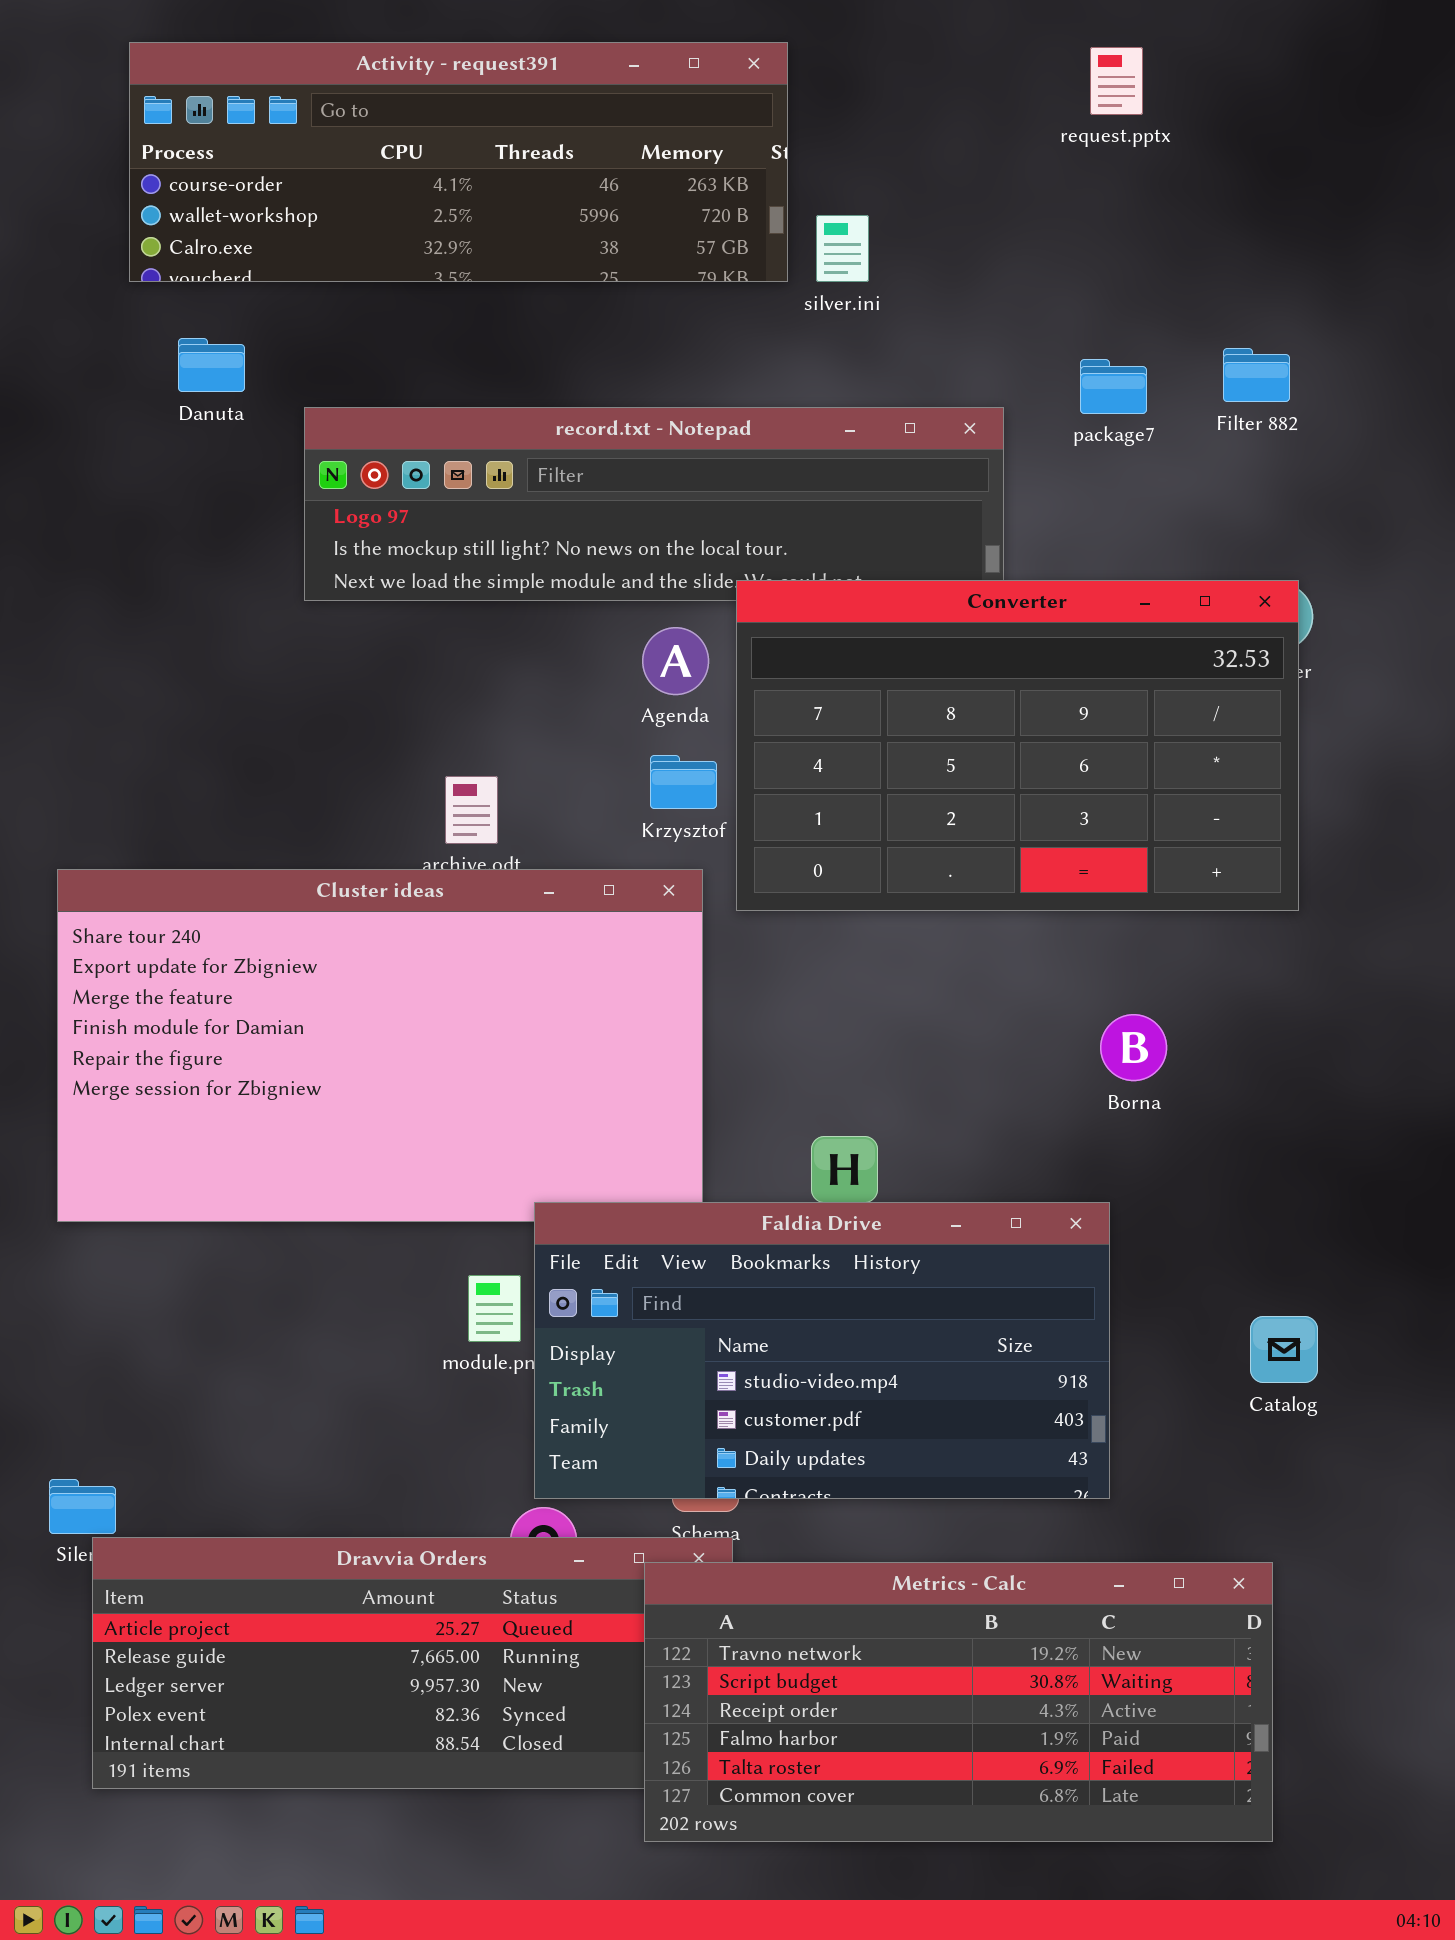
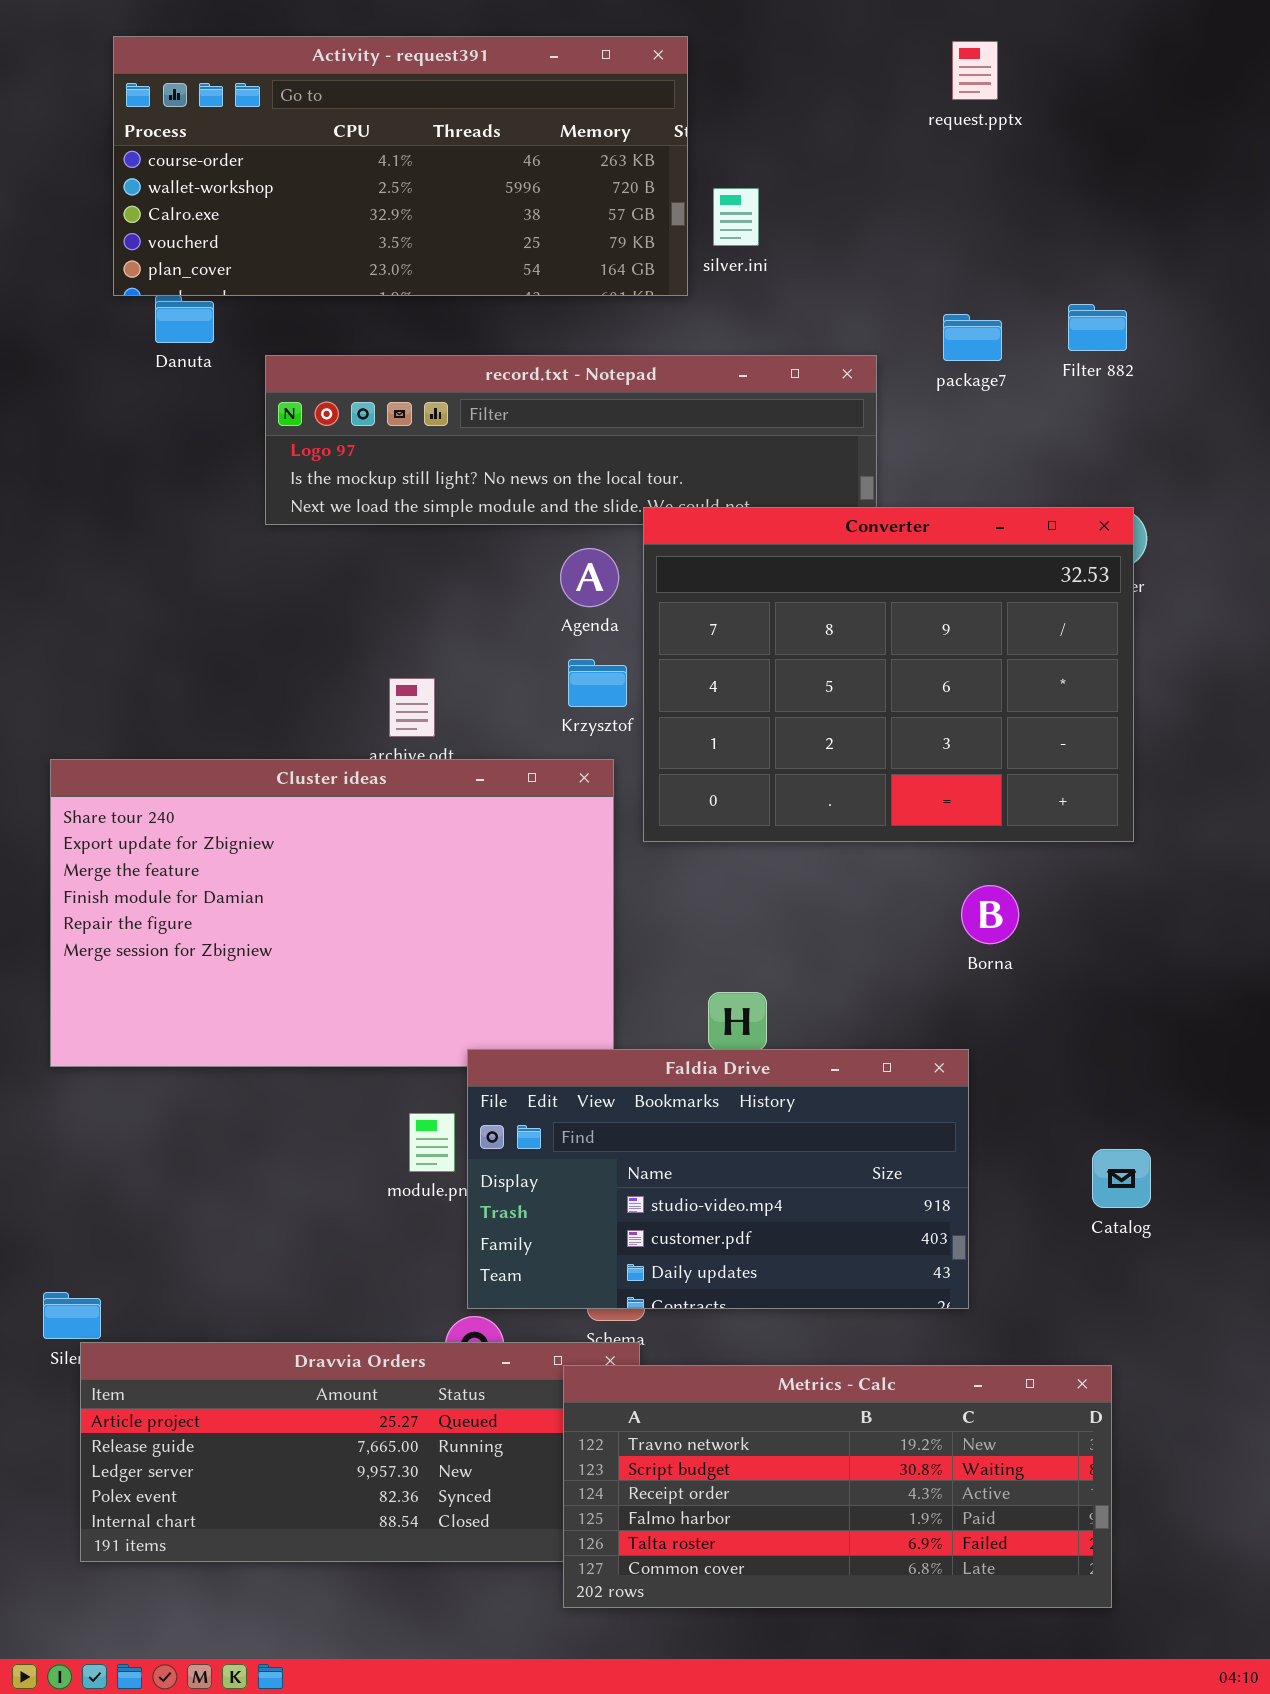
Activity - request391: [129,42,788,282] -> [113,36,688,296], resized
Converter: [736,580,1299,911] -> [643,507,1134,842], resized

